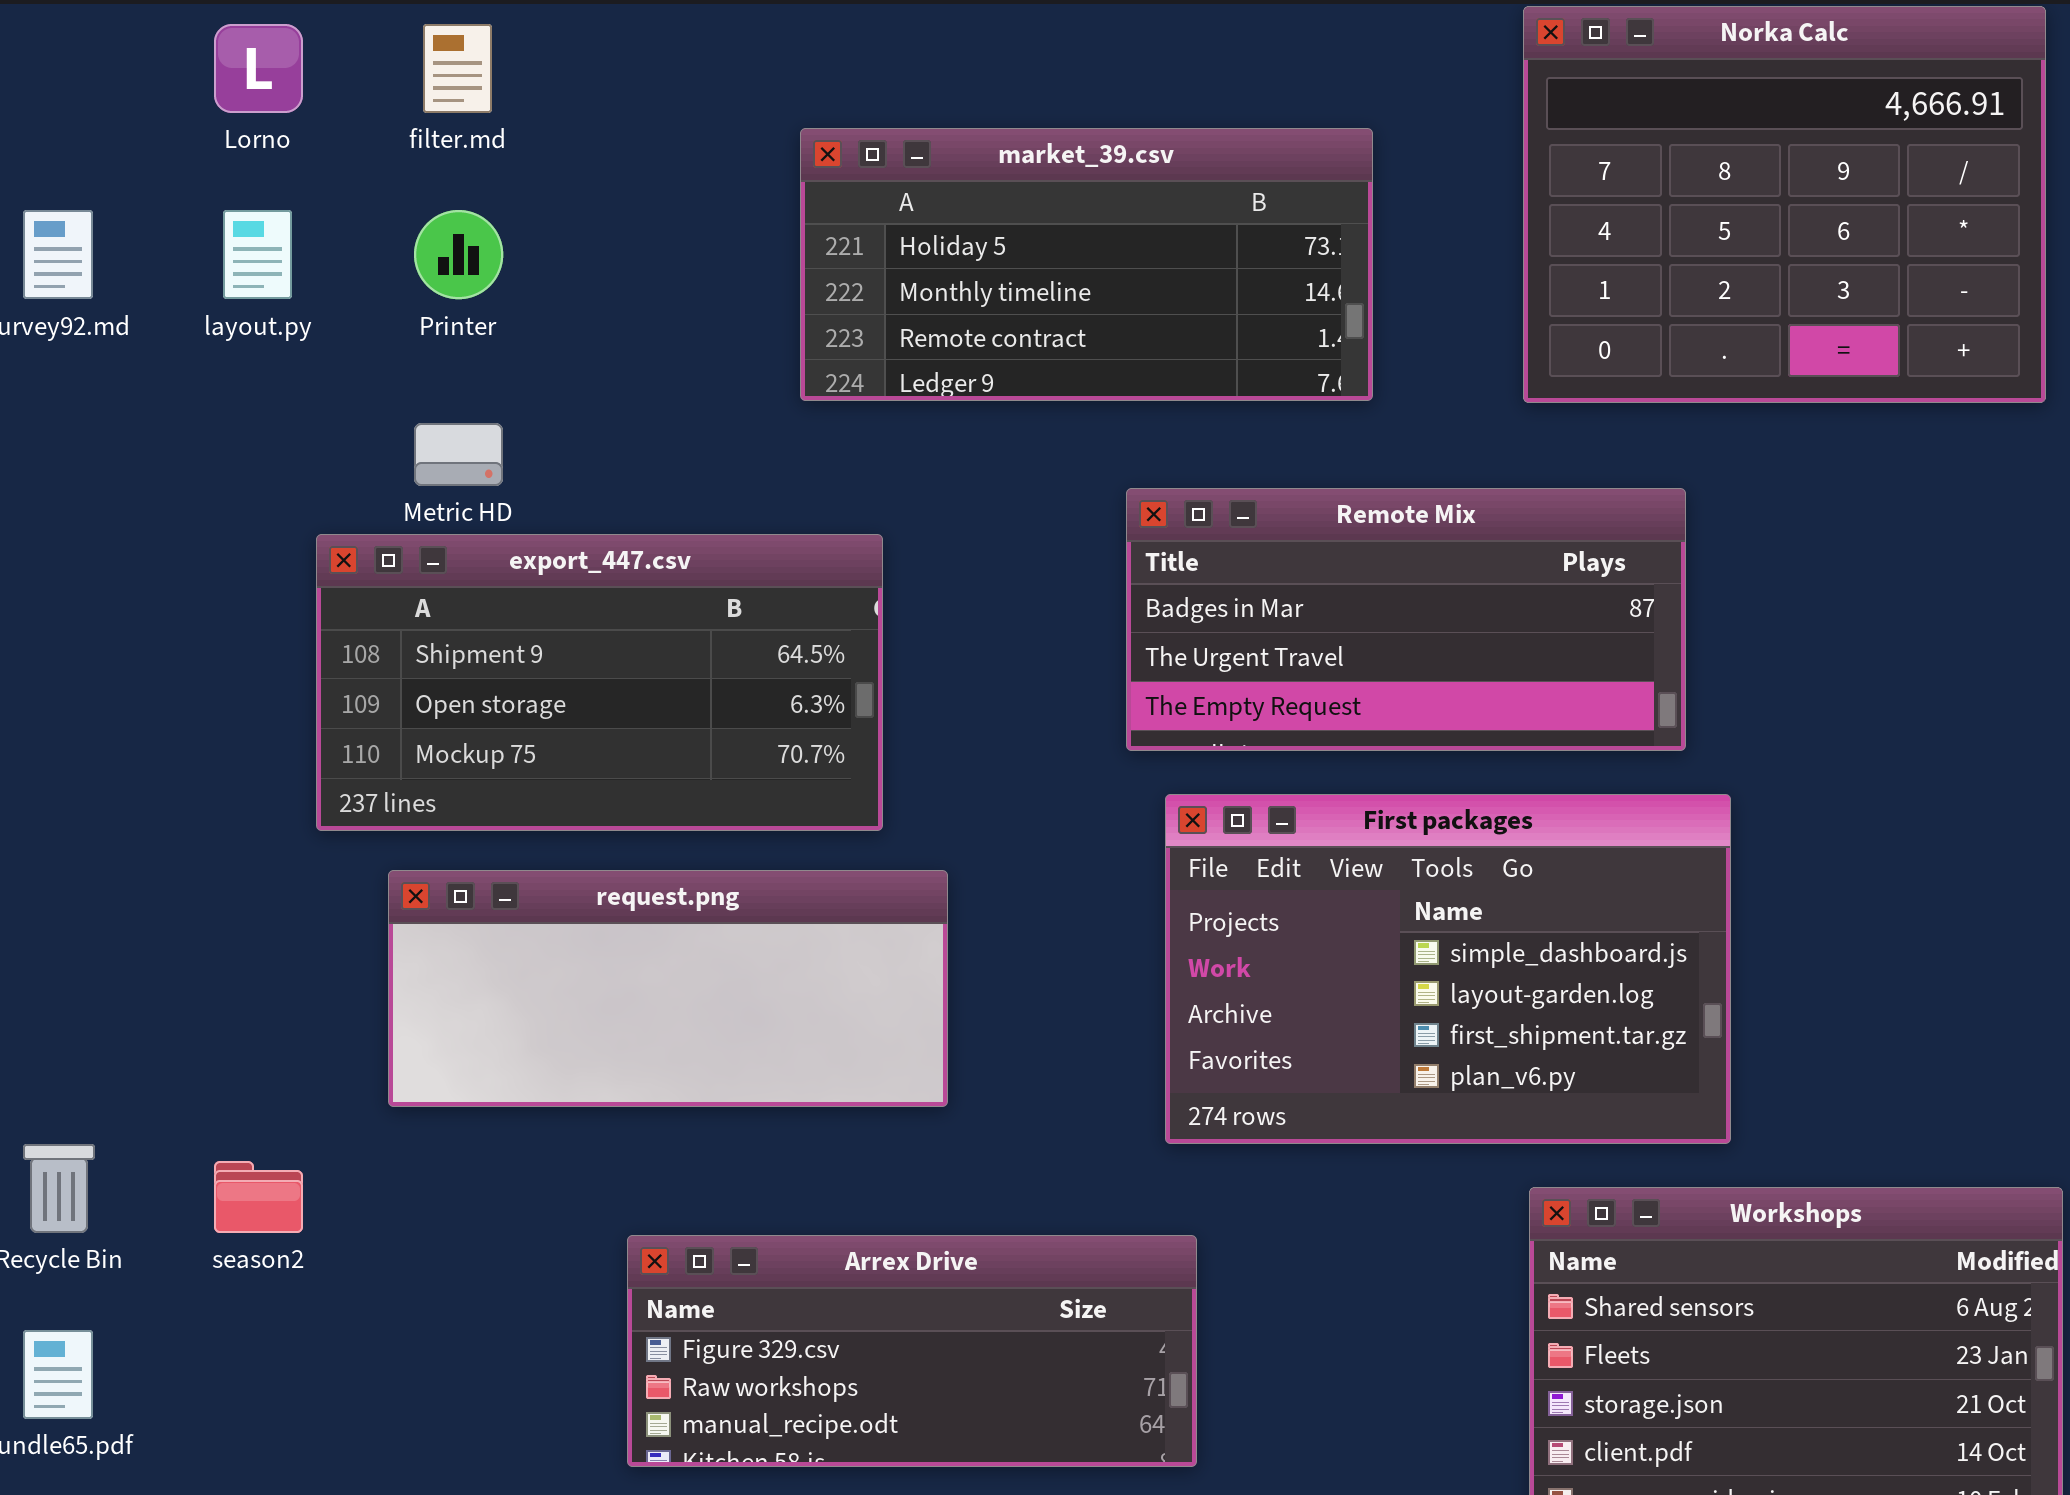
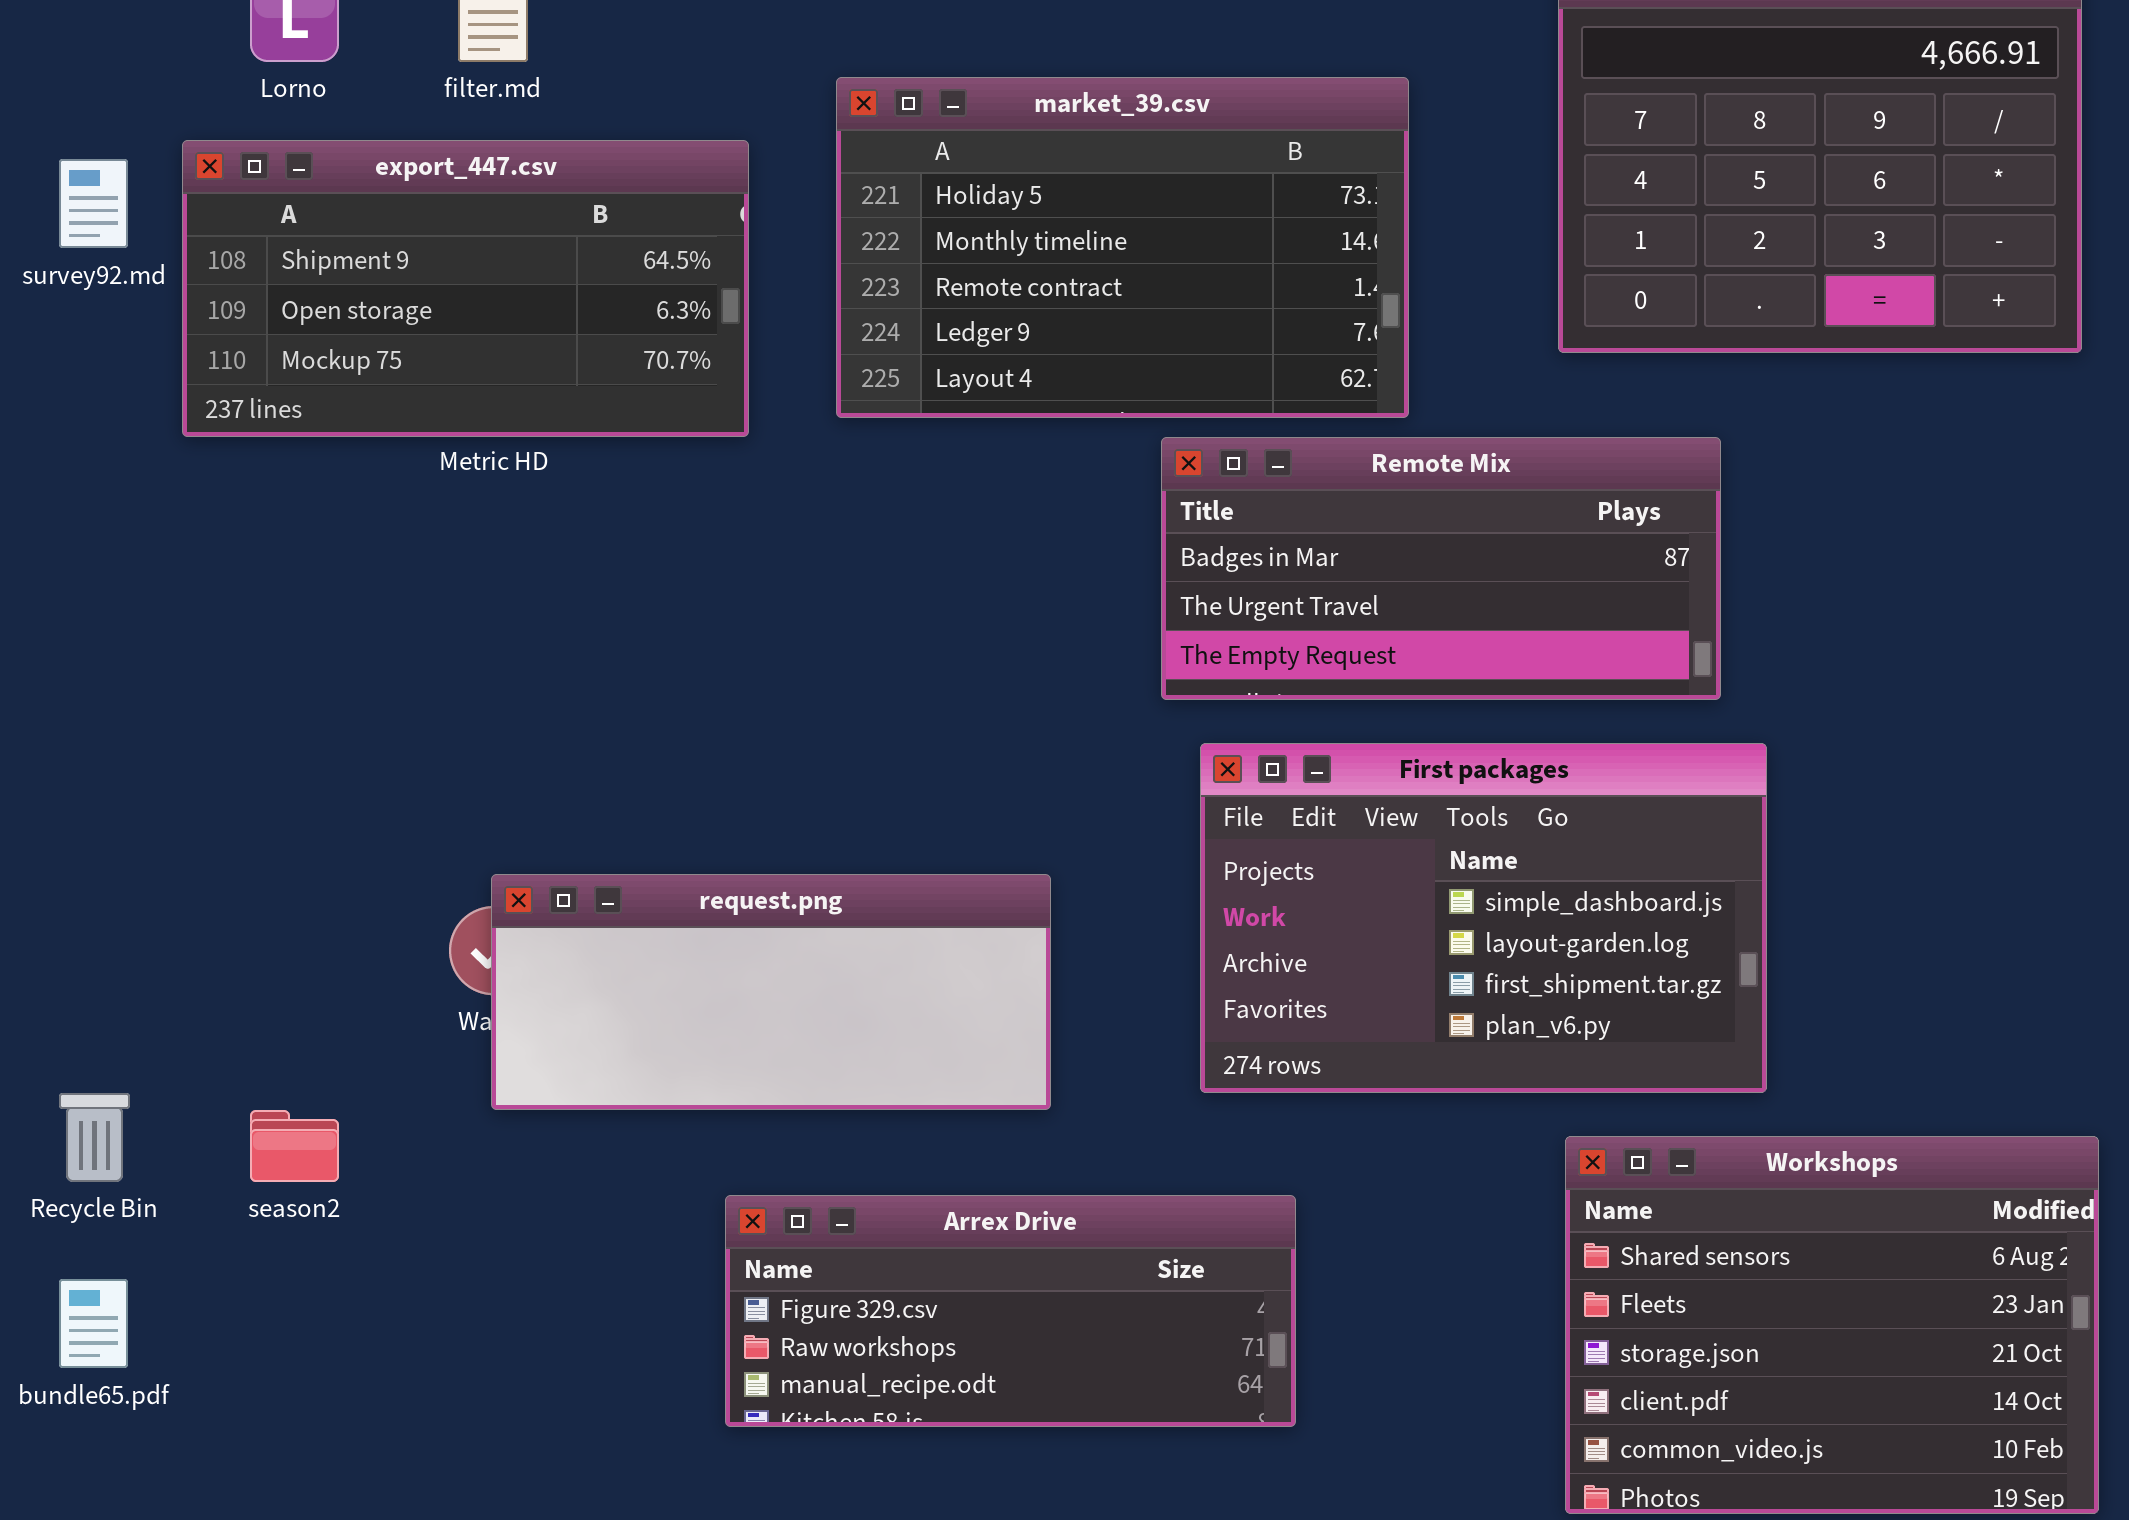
market_39.csv: [800,128,1373,401] -> [836,77,1409,418], resized
export_447.csv: [316,534,883,831] -> [182,140,749,437], moved
request.png: [388,870,948,1107] -> [491,874,1051,1110], moved
Arrex Drive: [627,1235,1197,1467] -> [725,1195,1296,1427], moved

